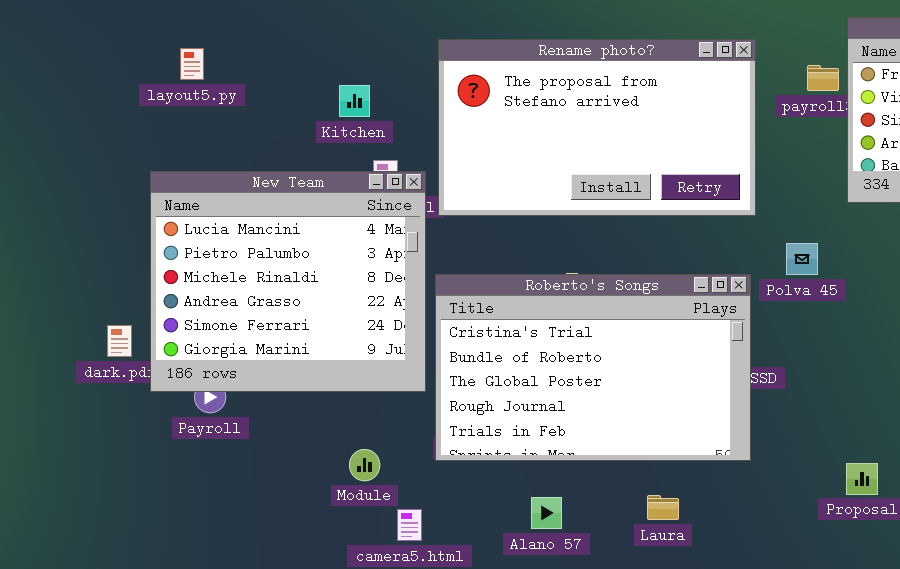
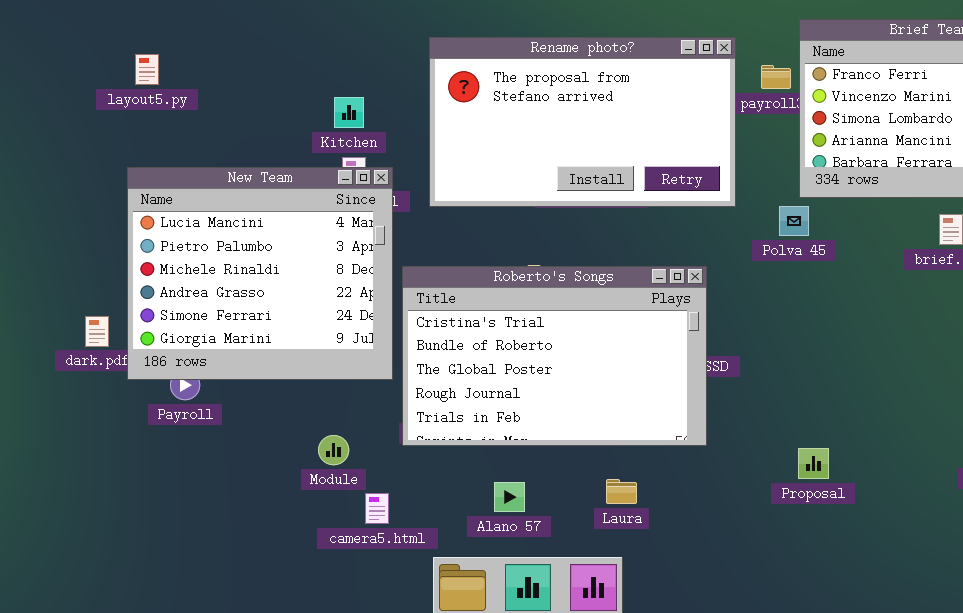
Rename photo?: [438,39,756,216] -> [429,37,736,207], moved
layout5.py: [180,48,204,80] -> [135,54,159,85], moved
Kitchen: [339,85,370,117] -> [334,97,364,128], moved
Polva 45: [786,243,818,275] -> [779,206,809,236], moved

